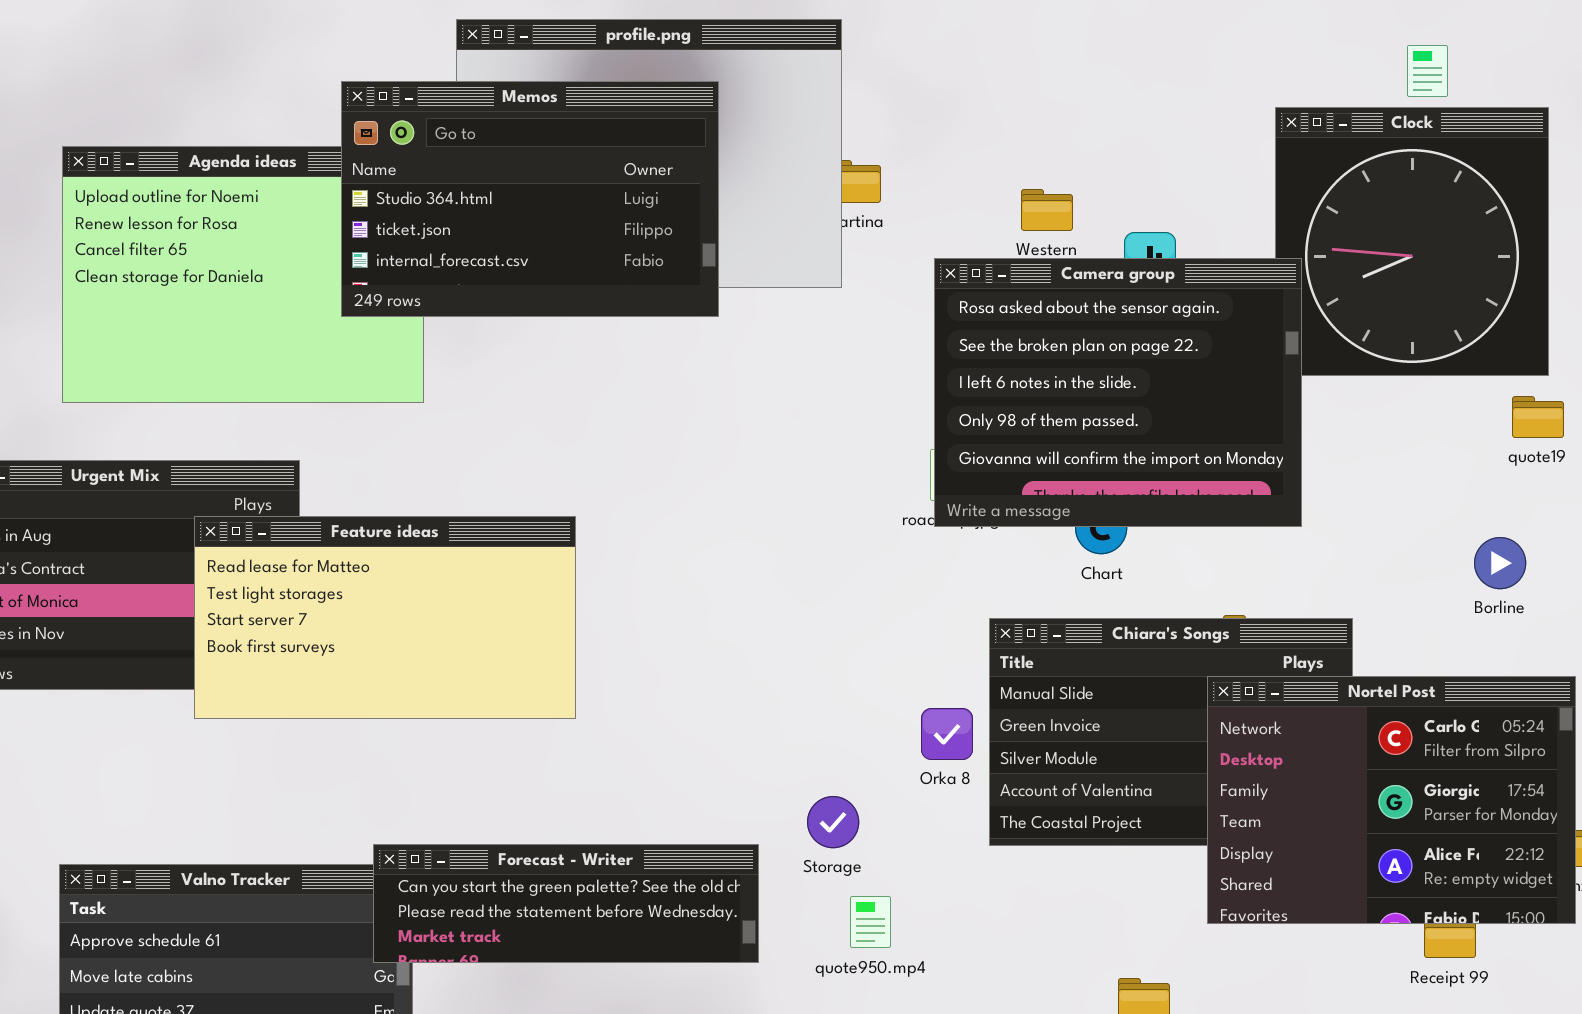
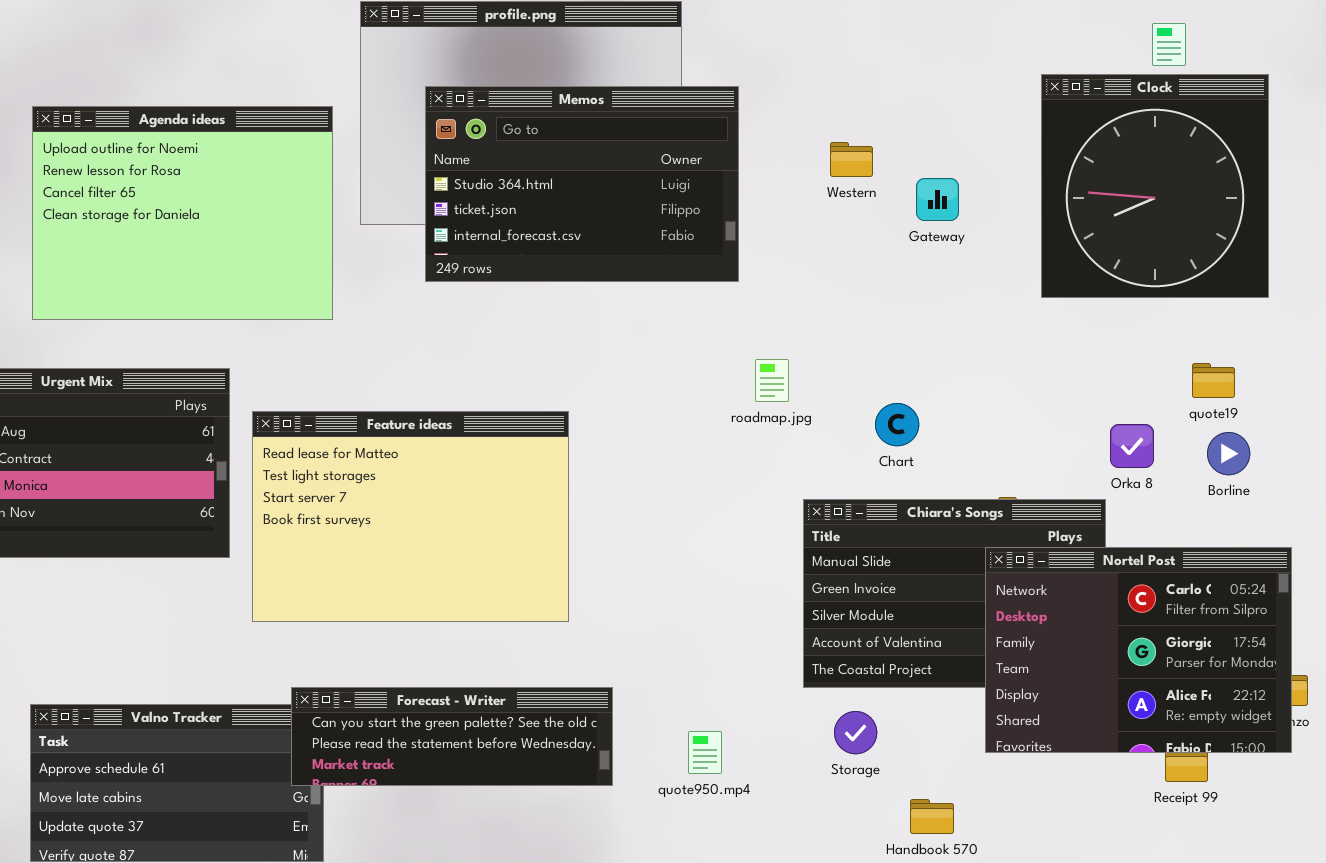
Memos: [341,81,719,317] -> [425,86,739,282], moved
Camera group: [934,258,1302,527] -> none, closed
quote19: [1512,396,1564,438] -> [1192,363,1235,398], moved
Feature ideas: [194,516,576,719] -> [252,411,569,622], moved, resized
Orka 8: [921,708,973,760] -> [1110,424,1154,468], moved
Storage: [807,796,859,848] -> [834,711,877,754], moved

